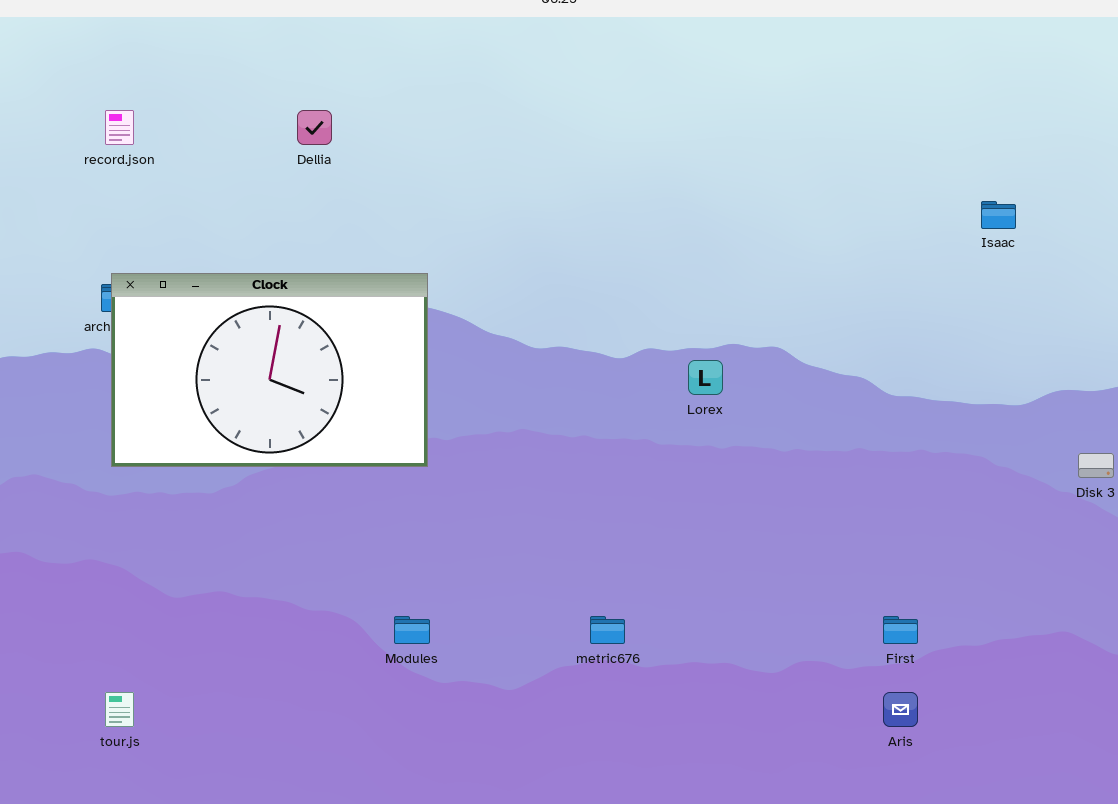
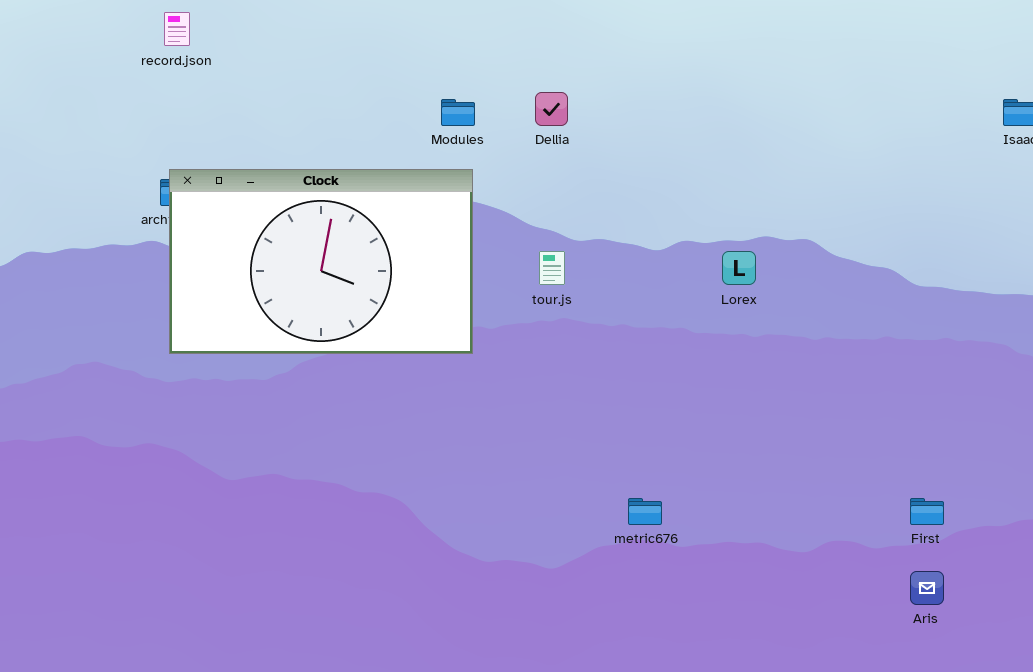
Dellia: [297,110,332,145] -> [535,92,568,126], moved
Modules: [394,616,430,644] -> [441,99,475,126], moved
tour.js: [105,692,134,727] -> [539,251,565,285], moved

